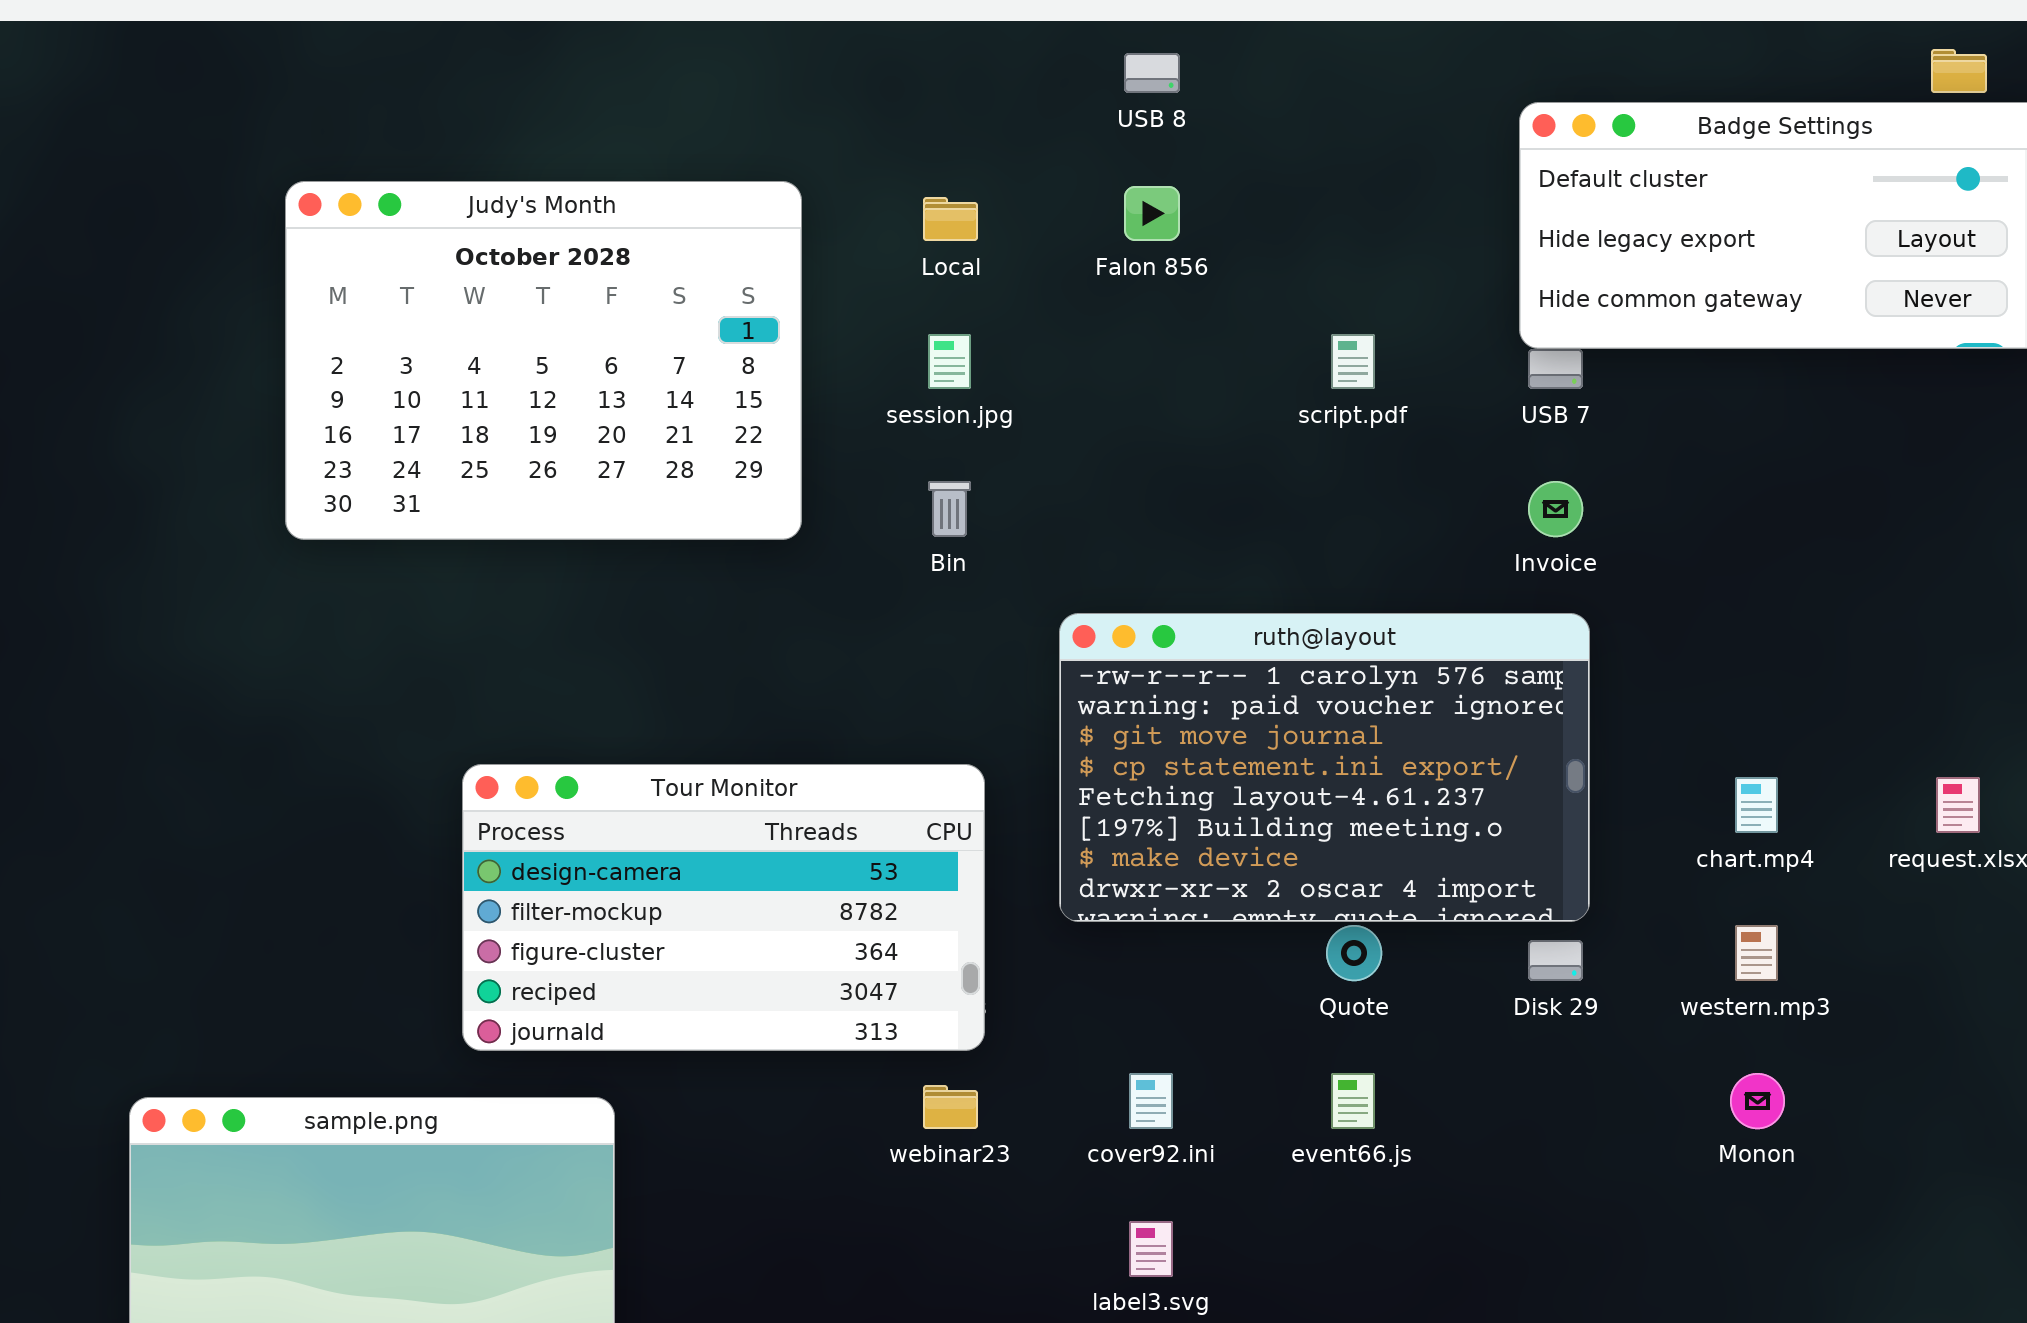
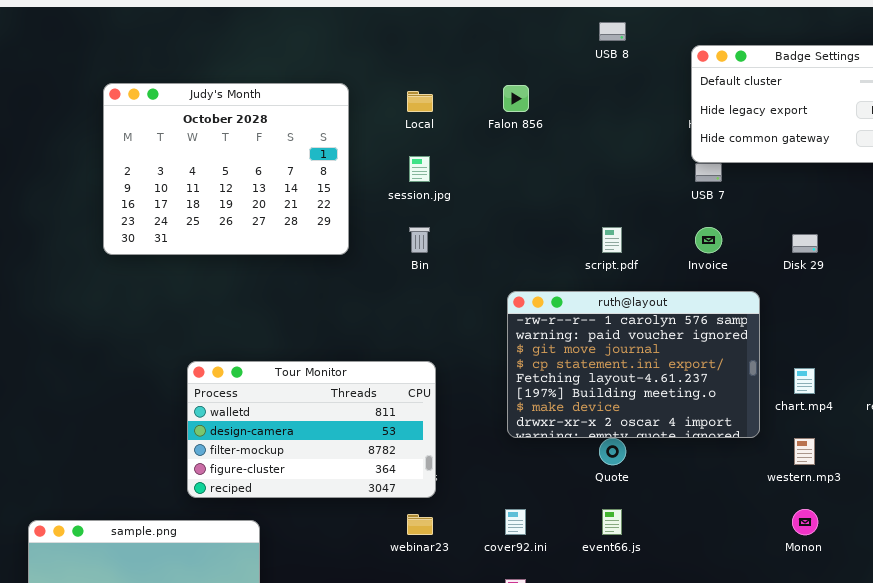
USB 8: [1124,53,1180,93] -> [599,22,626,41], moved
script.pdf: [1331,334,1375,389] -> [602,227,622,253], moved
ruth@layout: [1059,613,1590,922] -> [507,291,760,438], moved
Tour Monitor: [462,764,985,1051] -> [187,361,436,498], scrolled up 1 row
Disk 29: [1528,940,1583,981] -> [792,234,818,253], moved

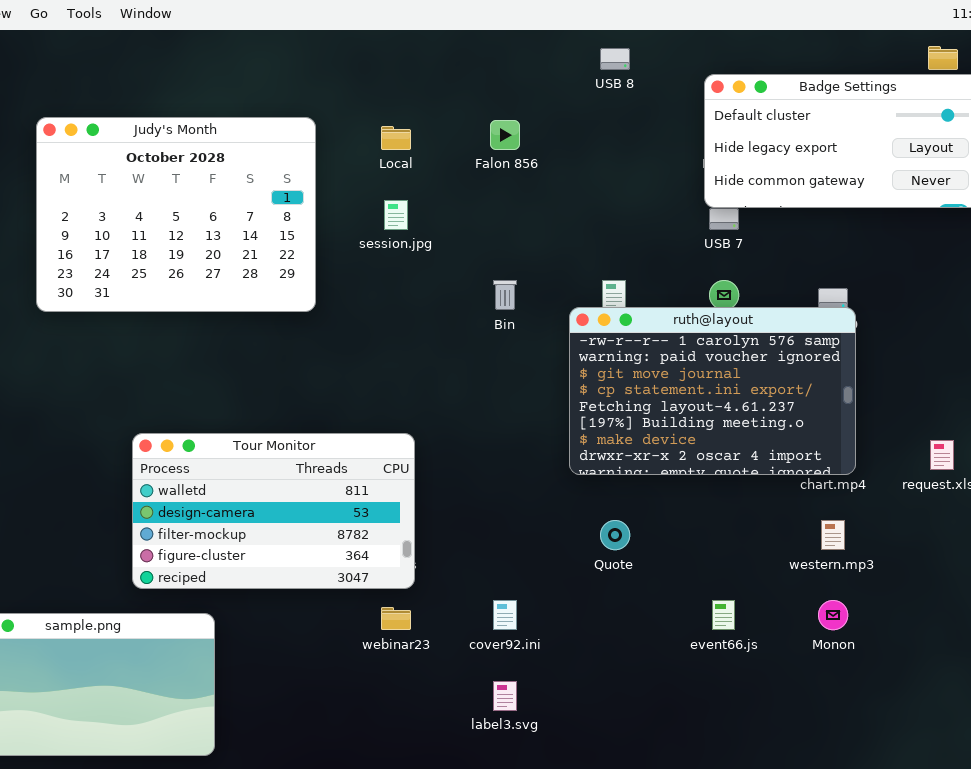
Bin: [409,227,430,253] -> [493,280,517,310], moved
ruth@layout: [507,291,760,438] -> [569,307,856,475], moved
event66.js: [602,509,622,535] -> [712,600,735,630], moved

